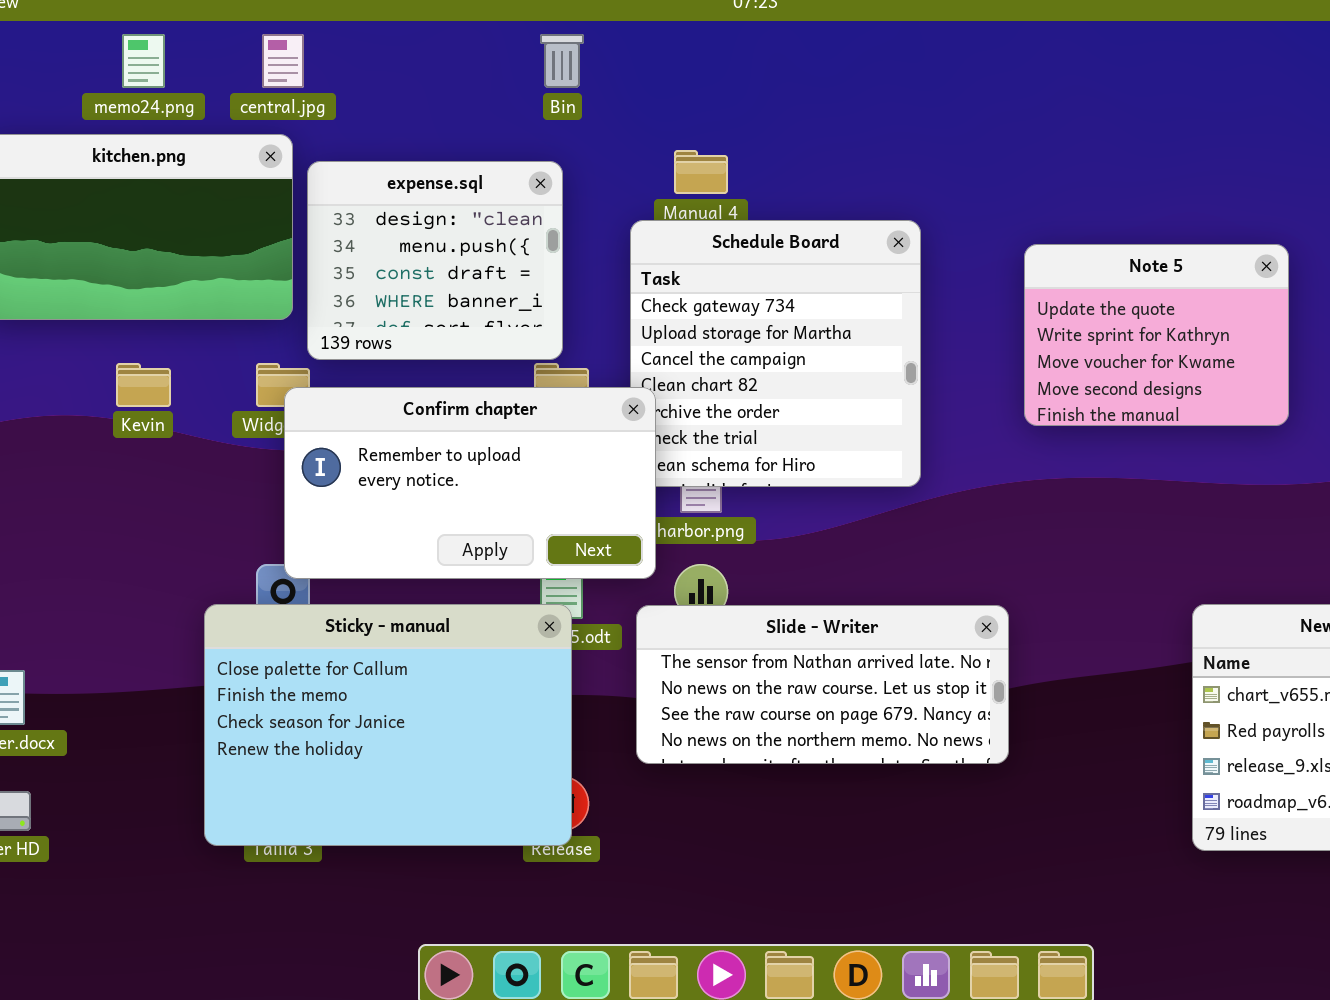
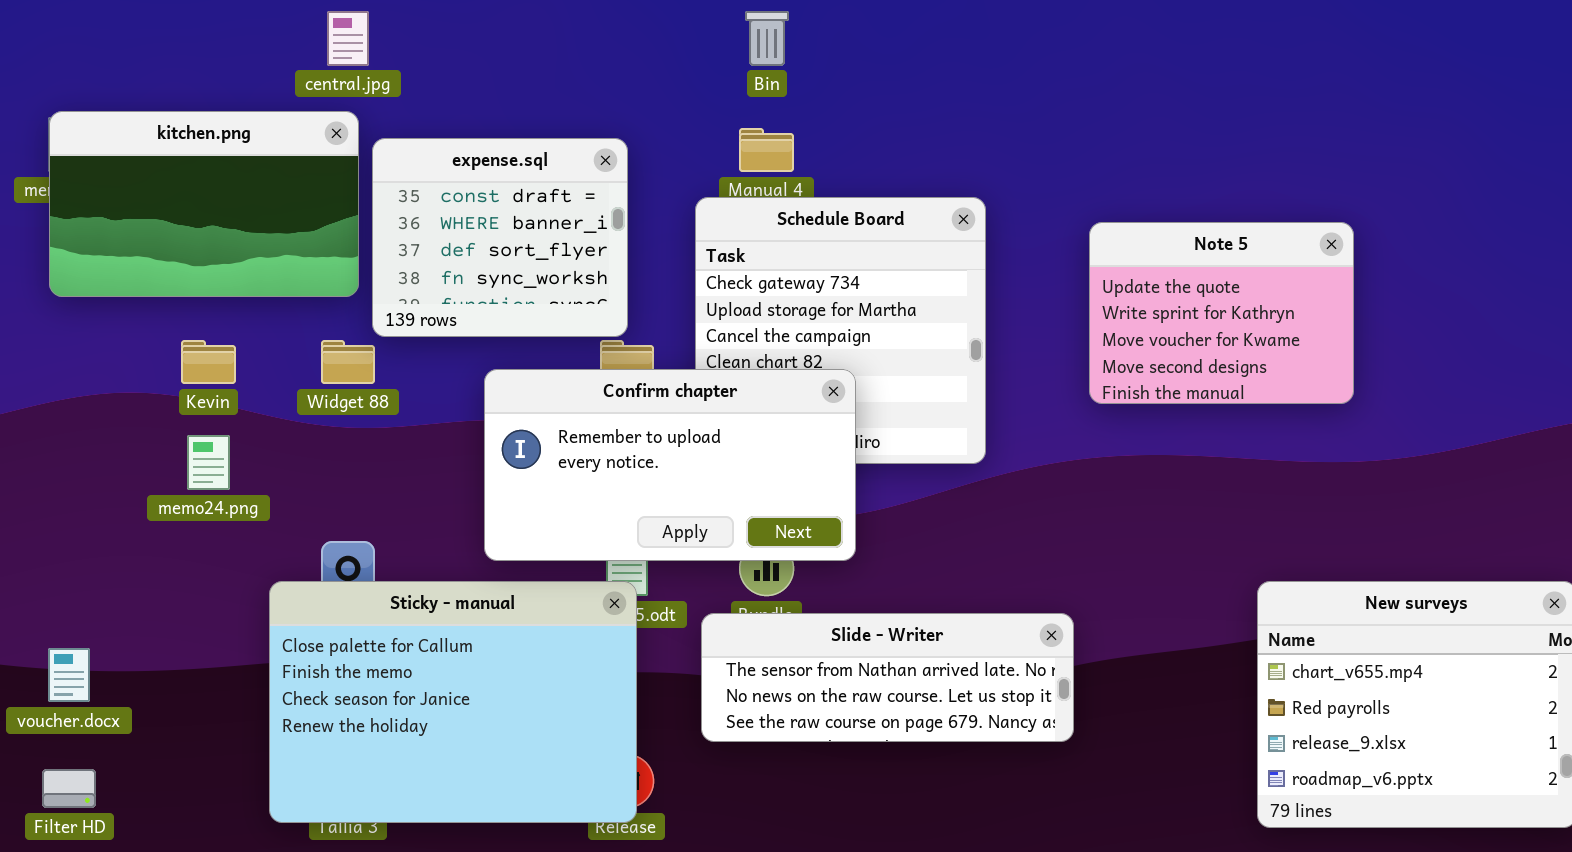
memo24.png: [122,34,165,88] -> [187,435,230,490], moved
Bin: [540,34,584,88] -> [745,11,789,66], moved
expense.sql: [307,161,563,360] -> [372,138,628,337], scrolled down 2 rows
Confirm chapter: [284,387,656,579] -> [484,369,856,561], moved
Slide - Writer: [636,605,1009,764] -> [701,613,1074,742], resized

